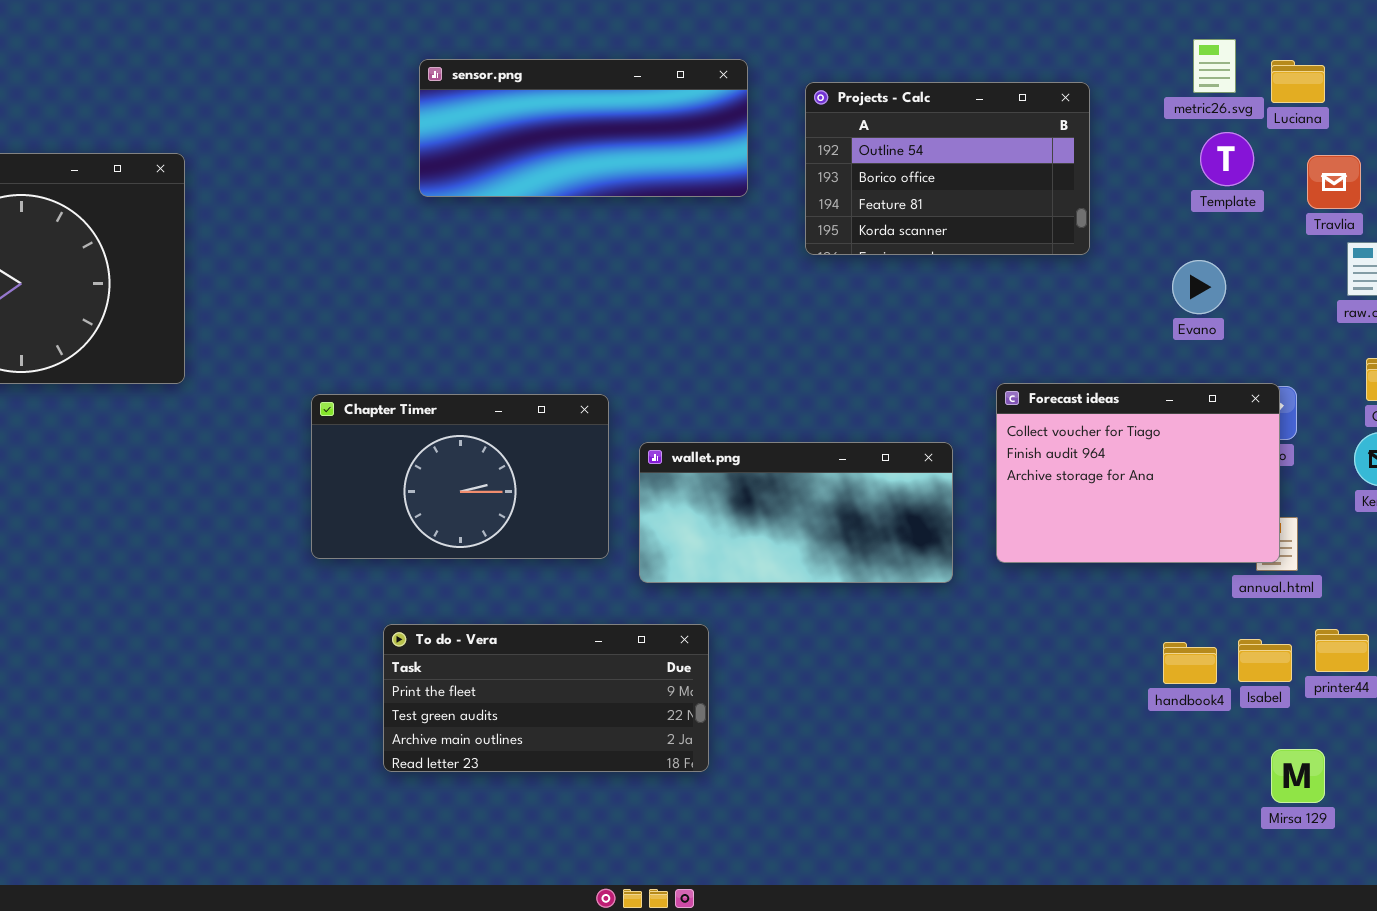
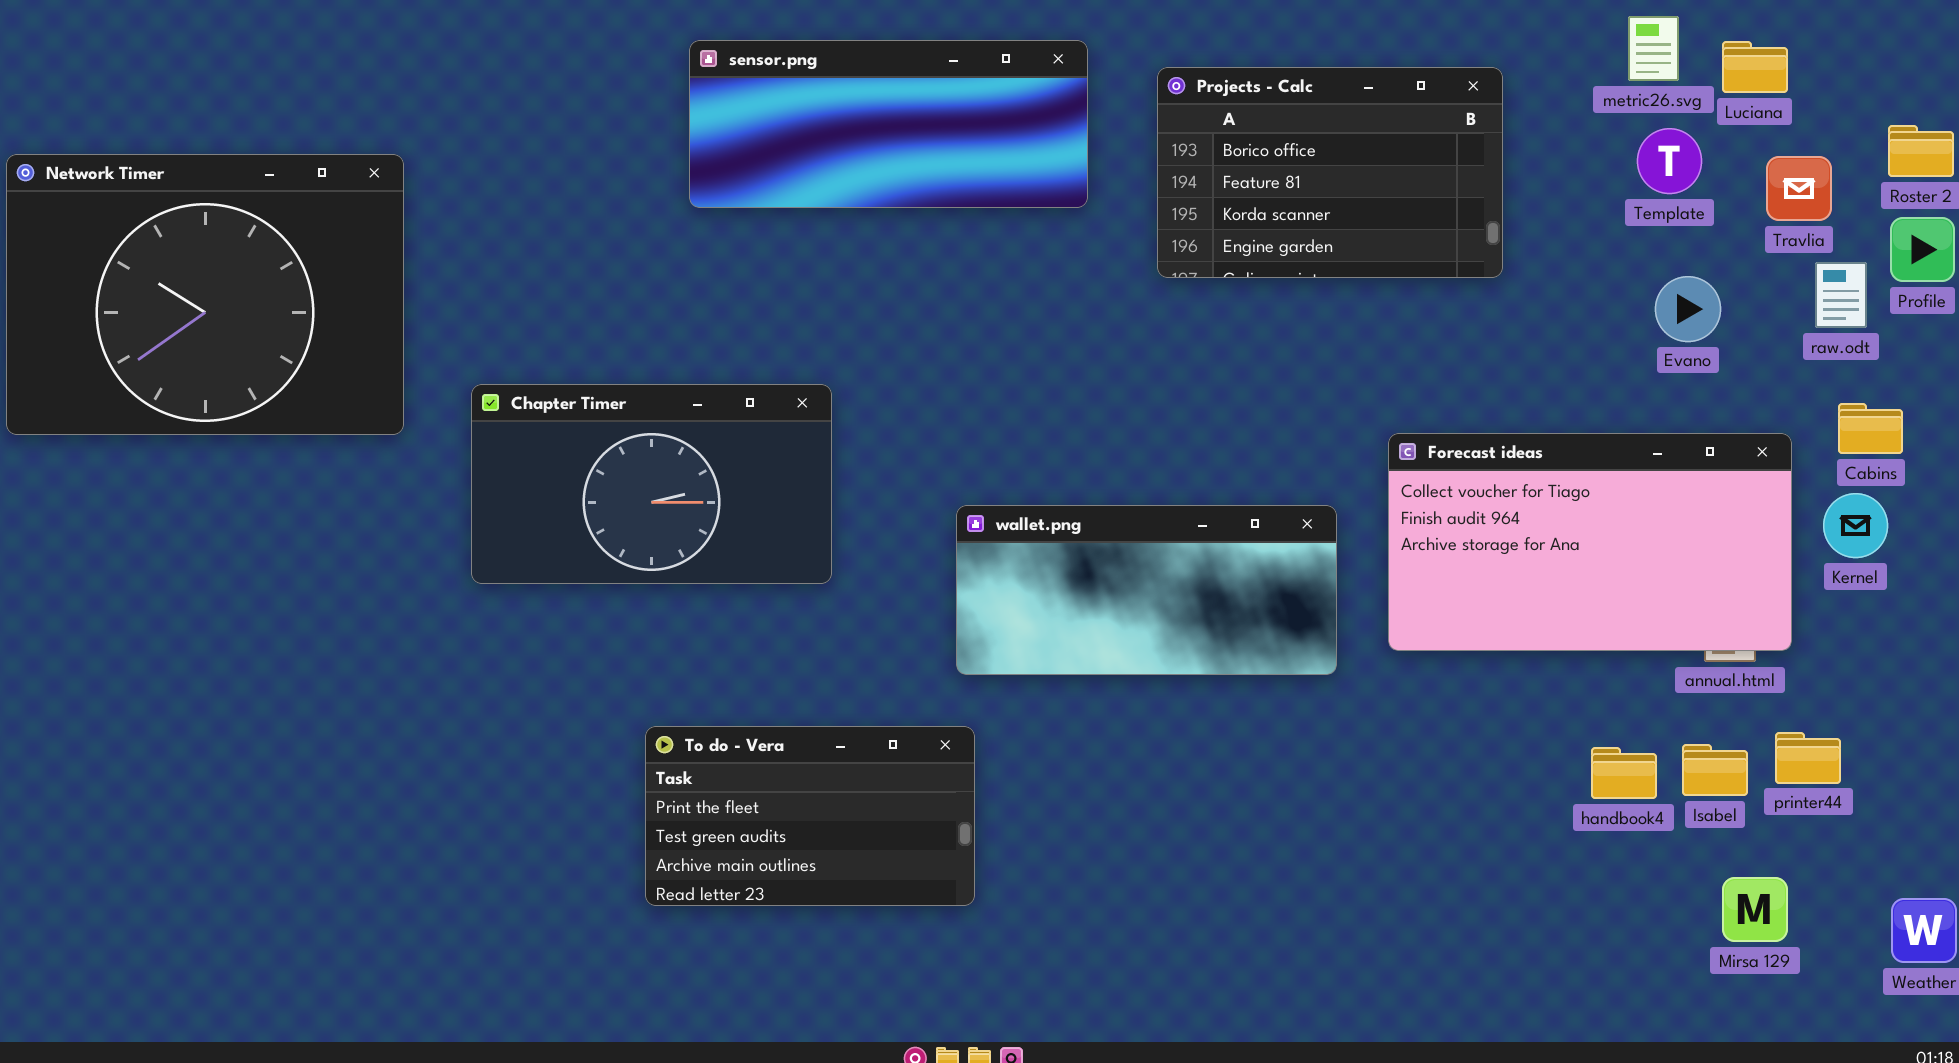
Projects - Calc: [805,82,1090,255] -> [1157,67,1503,278], scrolled down 1 row
Evano: [1172,260,1226,314] -> [1655,276,1721,342], moved
Forecast ideas: [996,383,1280,563] -> [1388,433,1792,651], resized
Chapter Timer: [311,394,609,559] -> [471,384,832,584], moved
To do - Vera: [383,624,709,772] -> [645,726,975,906], resized

